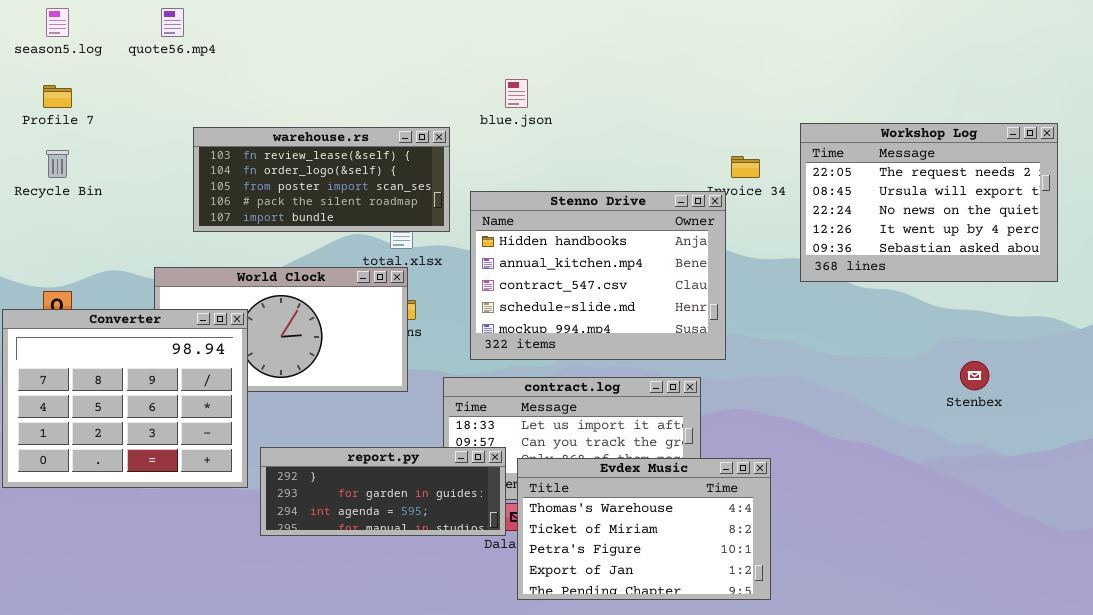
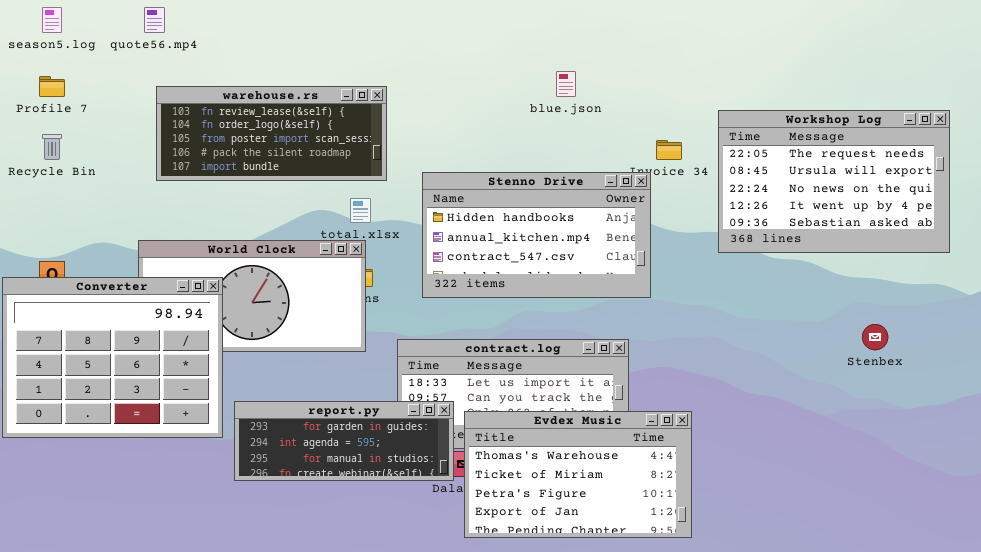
blue.json: [505,79,528,108] -> [556,71,576,97], moved
warehouse.rs: [193,127,450,232] -> [156,86,387,181], moved
Stenno Drive: [470,191,726,360] -> [422,172,651,298], resized
report.py: [260,447,506,536] -> [234,401,454,481], scrolled down 1 row

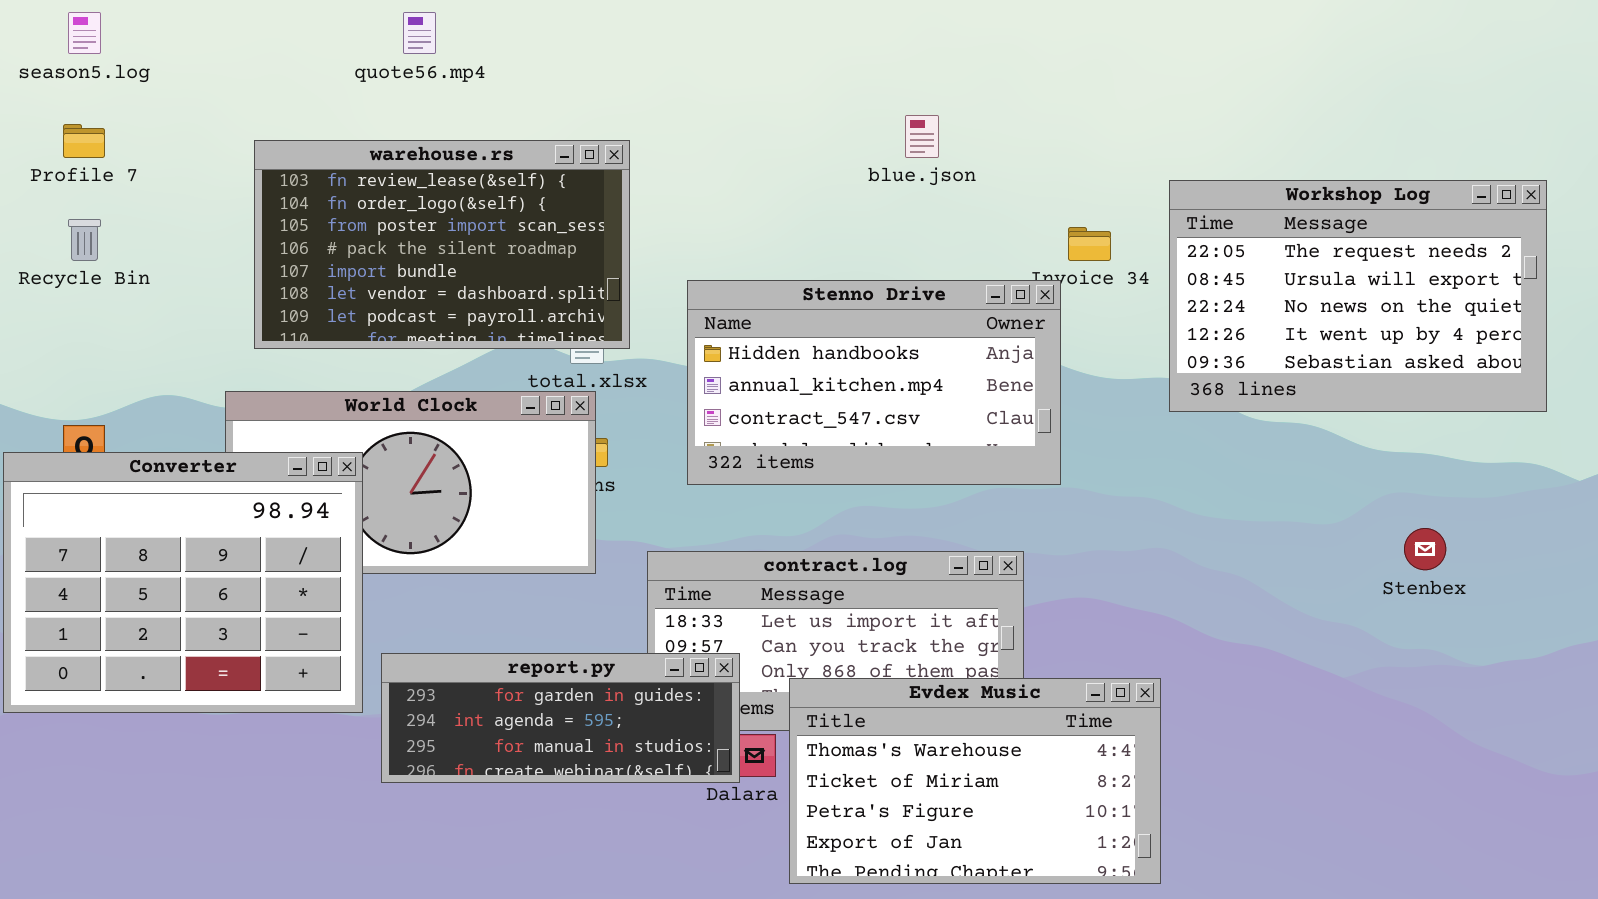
quote56.mp4: [144,7,165,33] -> [403,12,436,54], moved
warehouse.rs: [156,86,387,181] -> [254,140,630,349], resized
Evdex Music: [464,411,692,538] -> [789,678,1161,884], moved

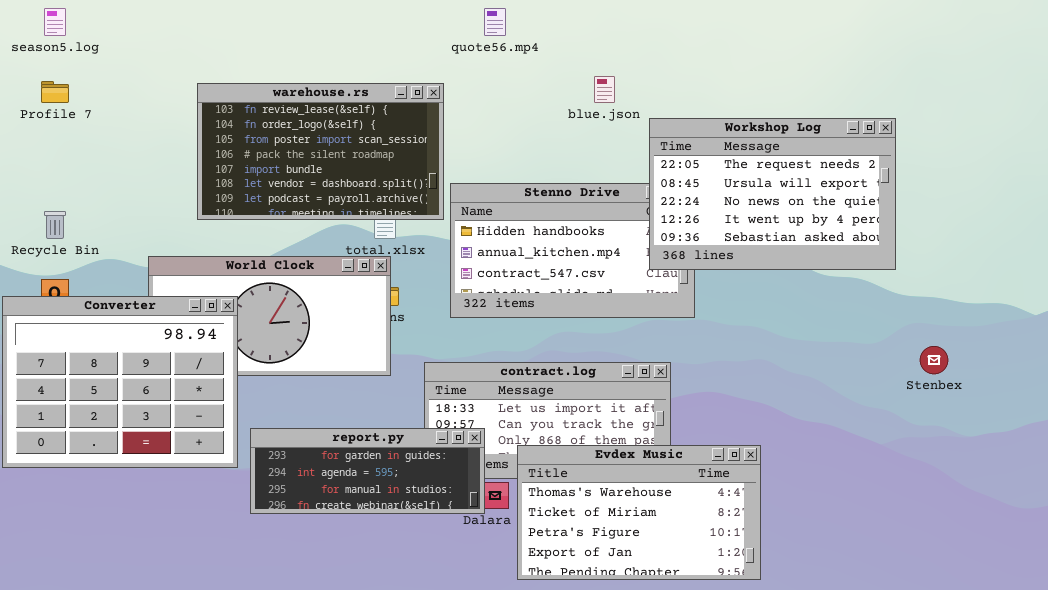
quote56.mp4: [403,12,436,54] -> [484,8,506,36], moved
warehouse.rs: [254,140,630,349] -> [197,83,444,220], moved
Workshop Log: [1169,180,1547,412] -> [649,118,896,270], moved
Recycle Bin: [68,219,101,261] -> [44,211,66,239], moved

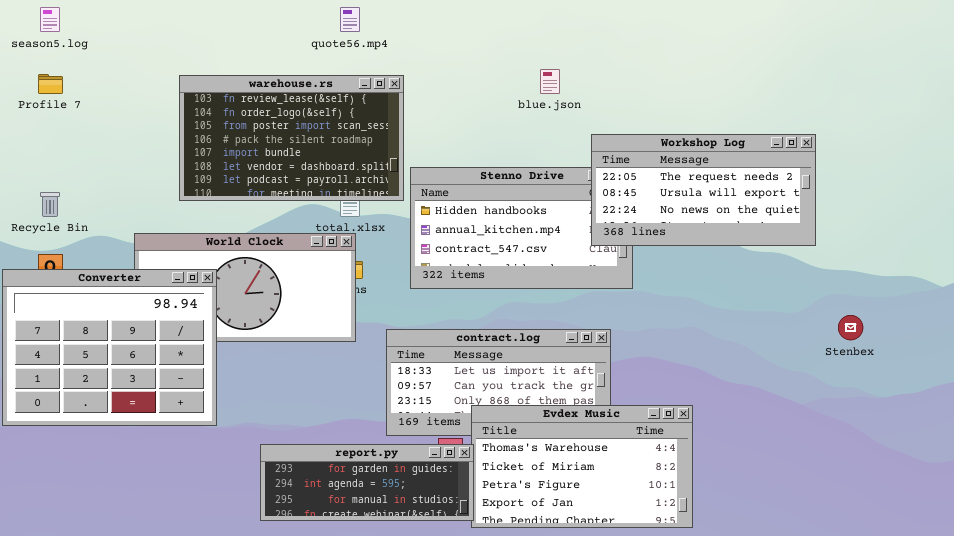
quote56.mp4: [484,8,506,36] -> [340,7,360,32], moved
Workshop Log: [649,118,896,270] -> [591,134,816,246], resized
report.py: [250,428,485,514] -> [260,444,474,521], moved

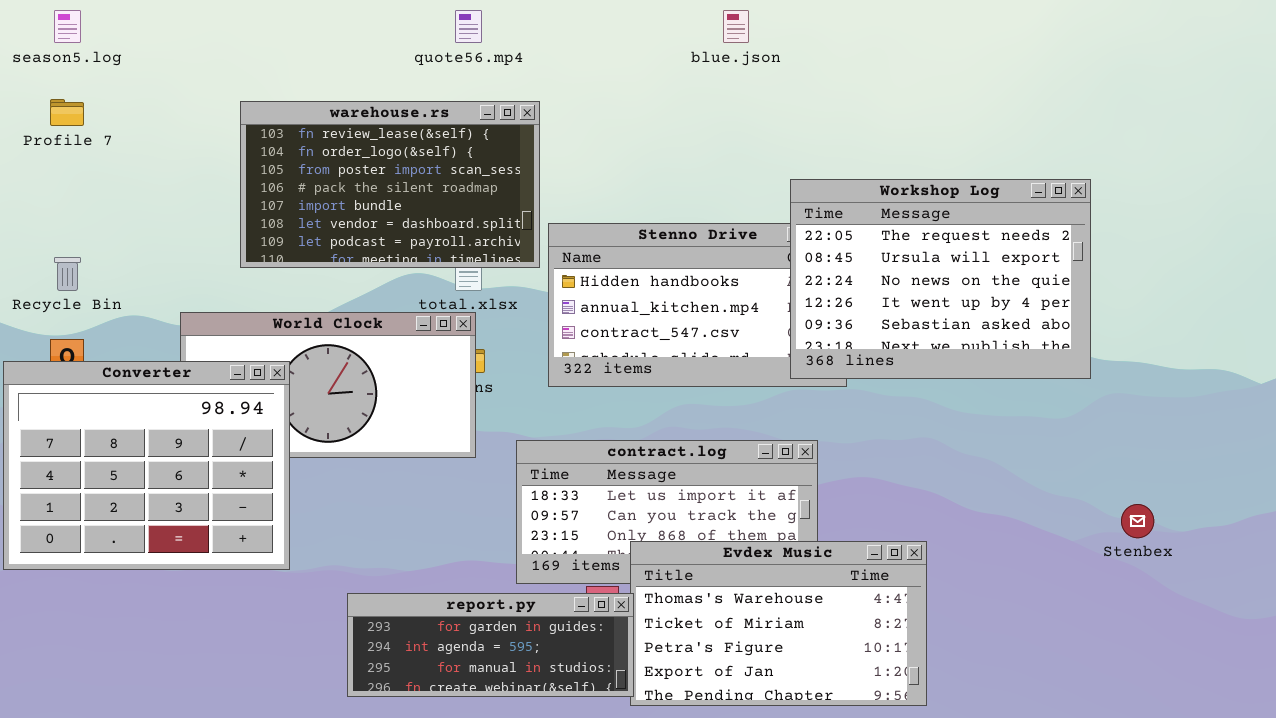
blue.json: [540,69,560,94] -> [723,10,749,43], moved
Workshop Log: [591,134,816,246] -> [790,179,1091,379], resized
Stenbex: [838,315,863,340] -> [1121,504,1154,538], moved

